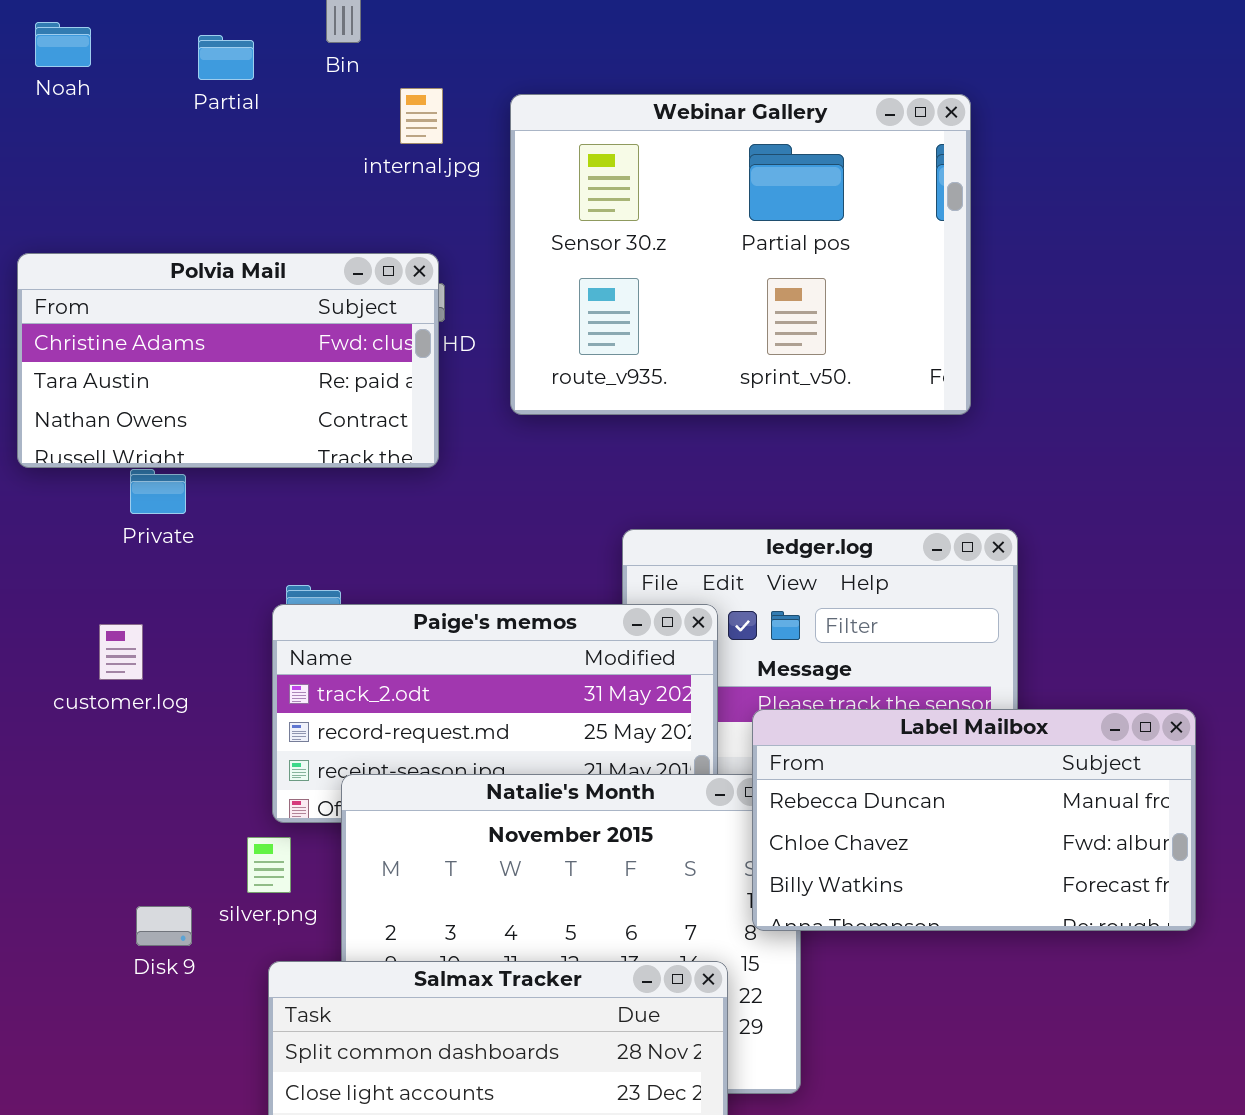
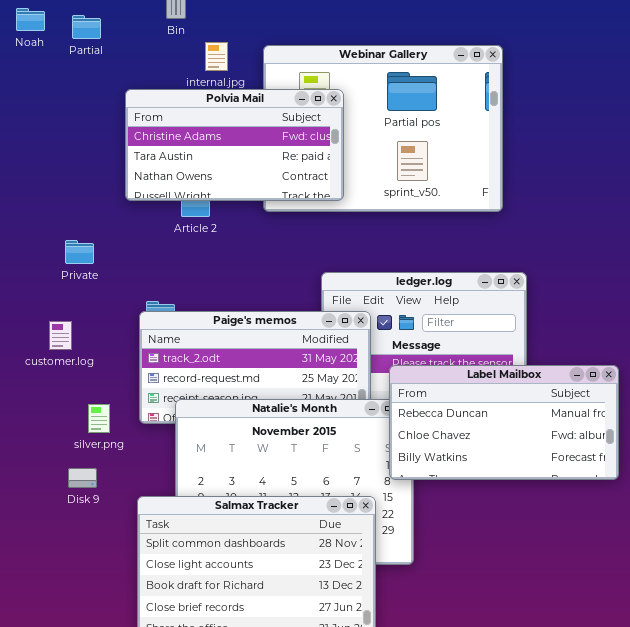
Partial: [198,35,254,80] -> [72,15,101,39], moved
Polvia Mail: [17,253,439,468] -> [125,89,344,201], moved
silver.png: [247,837,291,893] -> [88,404,110,433], moved

